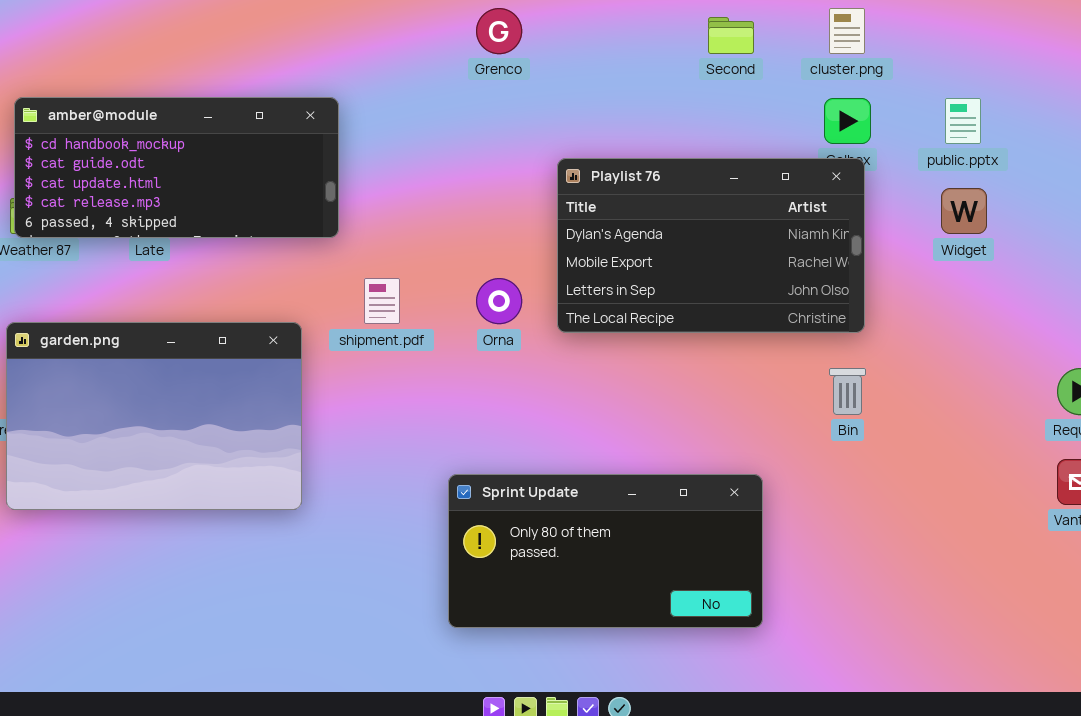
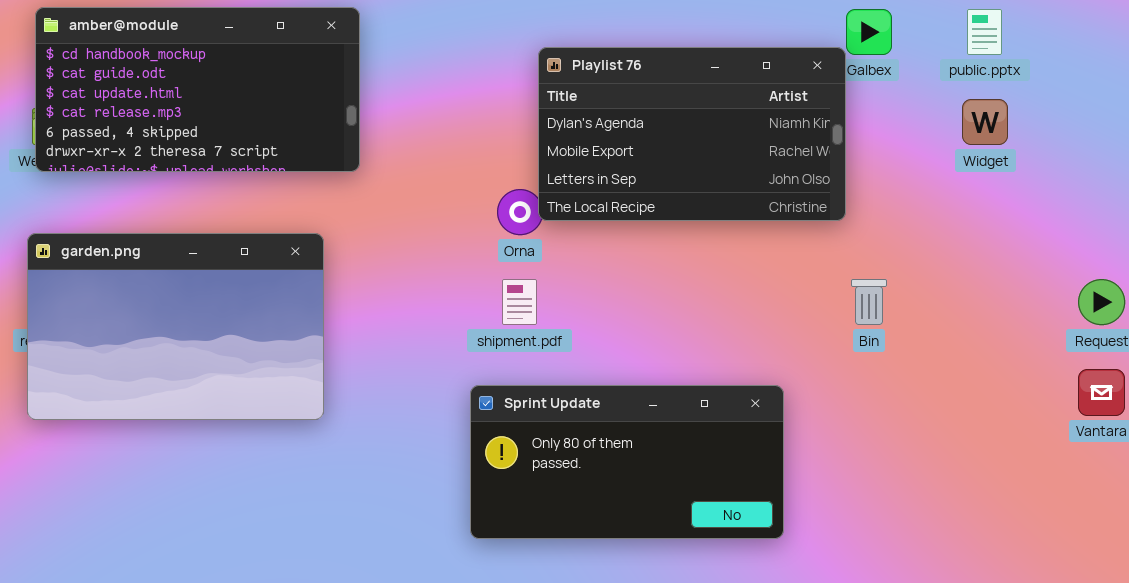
amber@module: [14,97,339,238] -> [35,7,360,172], resized
Playlist 76: [557,158,865,333] -> [538,47,846,221], moved
shipment.pdf: [364,278,400,324] -> [502,279,537,325], moved

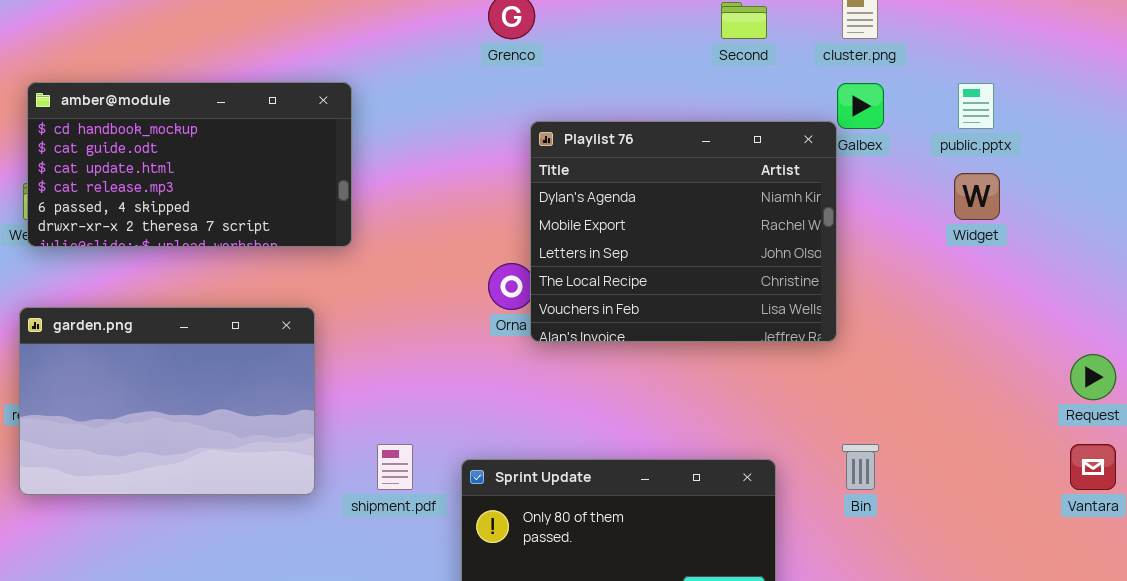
Playlist 76: [538,47,846,221] -> [530,121,837,342], resized
shipment.pdf: [502,279,537,325] -> [377,444,413,490], moved
Bin: [851,279,887,325] -> [842,444,879,490], moved

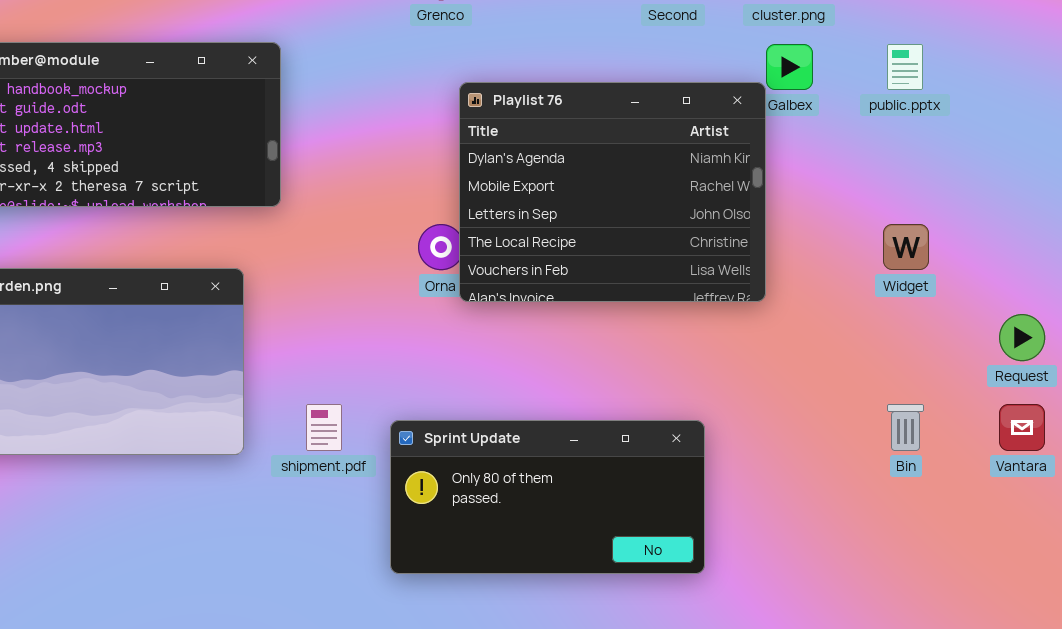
Widget: [954,173,1000,220] -> [883,224,929,270], moved
Bin: [842,444,879,490] -> [887,404,924,451], moved

